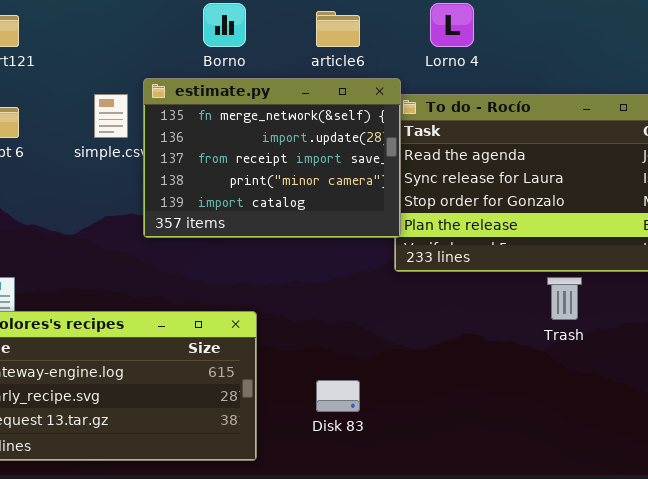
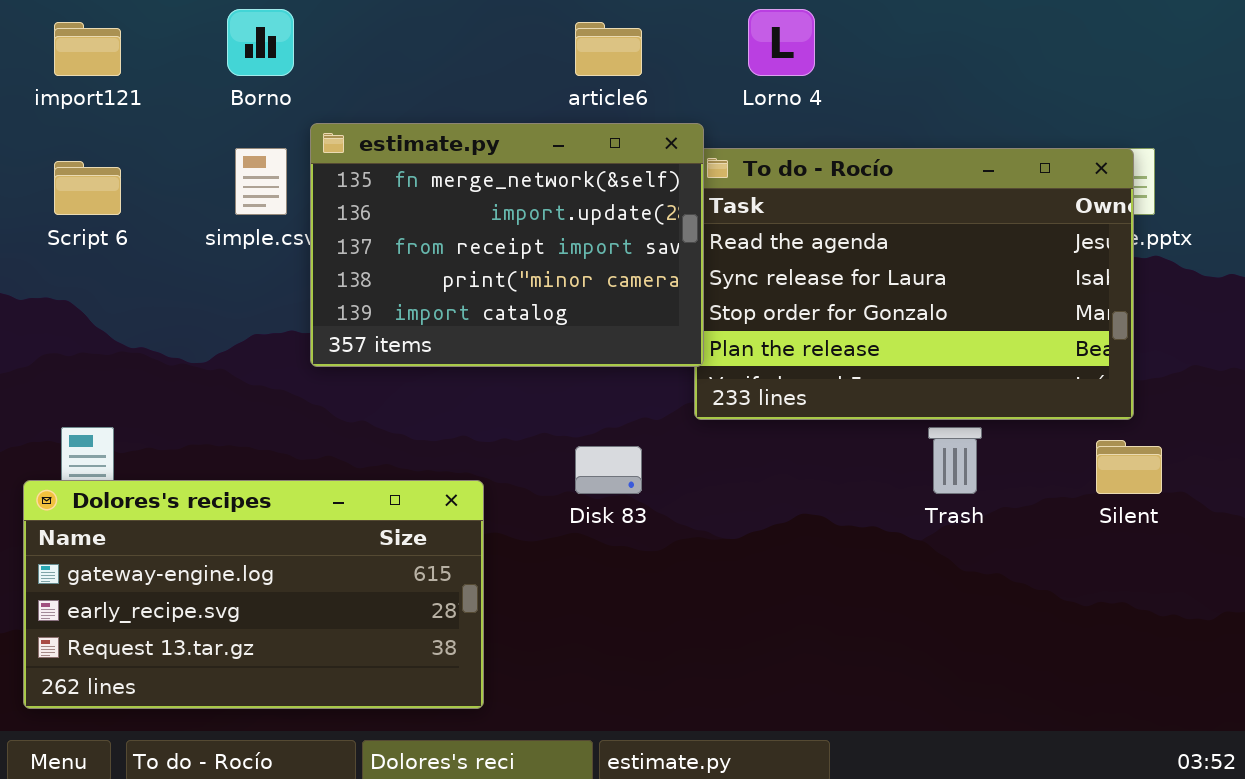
Borno: [203,3,246,47] -> [227,9,294,76], moved
Disk 83: [316,380,360,412] -> [575,446,642,494], moved

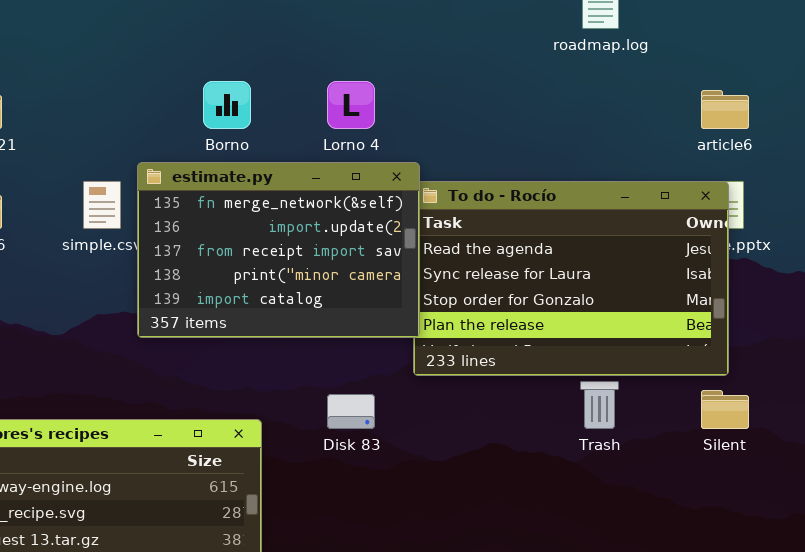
Borno: [227,9,294,76] -> [203,81,251,129], moved
Lorno 4: [748,9,815,76] -> [327,81,375,129], moved
article6: [575,22,642,76] -> [701,90,749,129], moved

